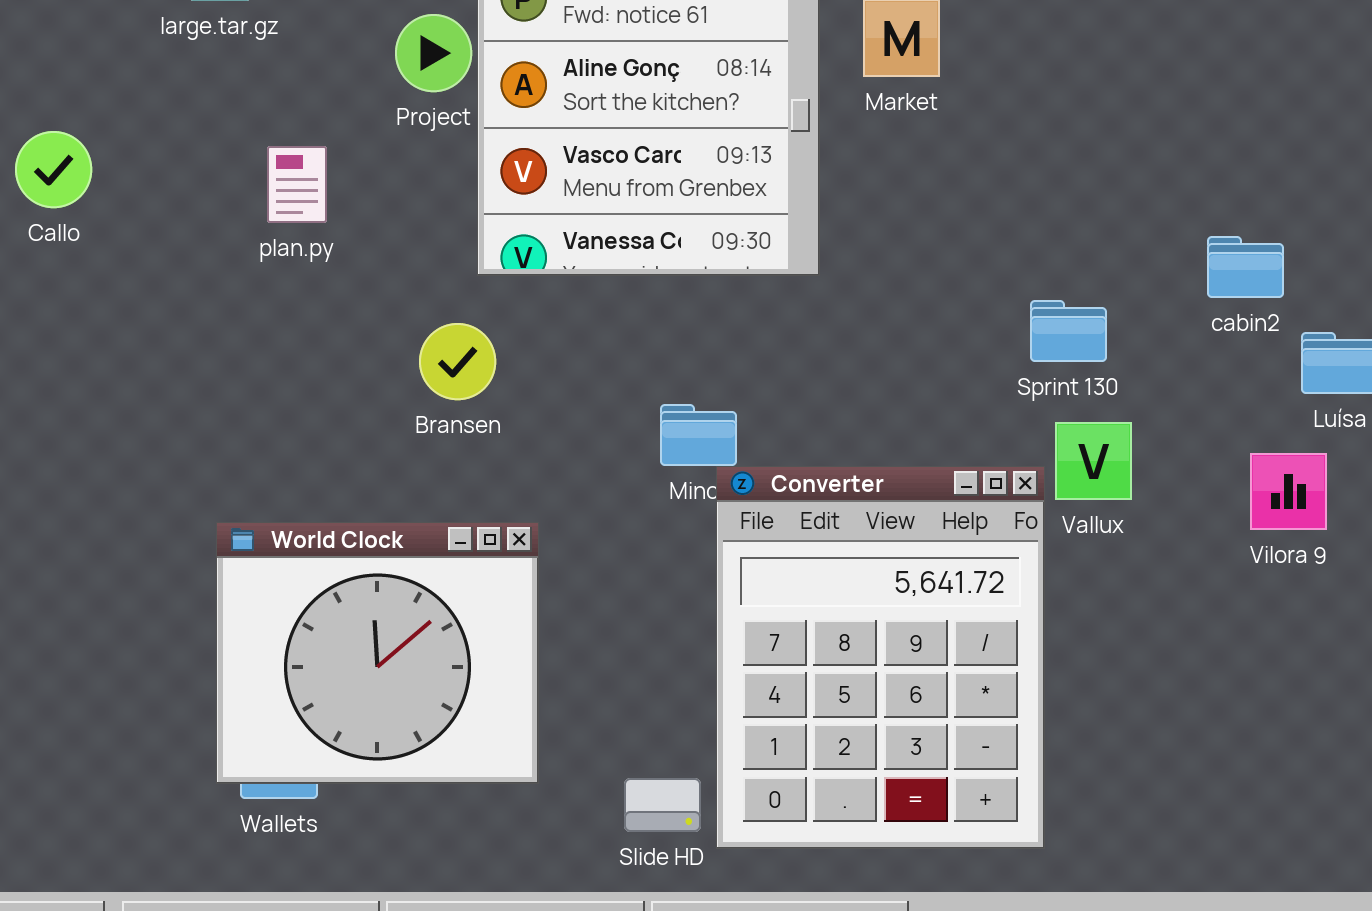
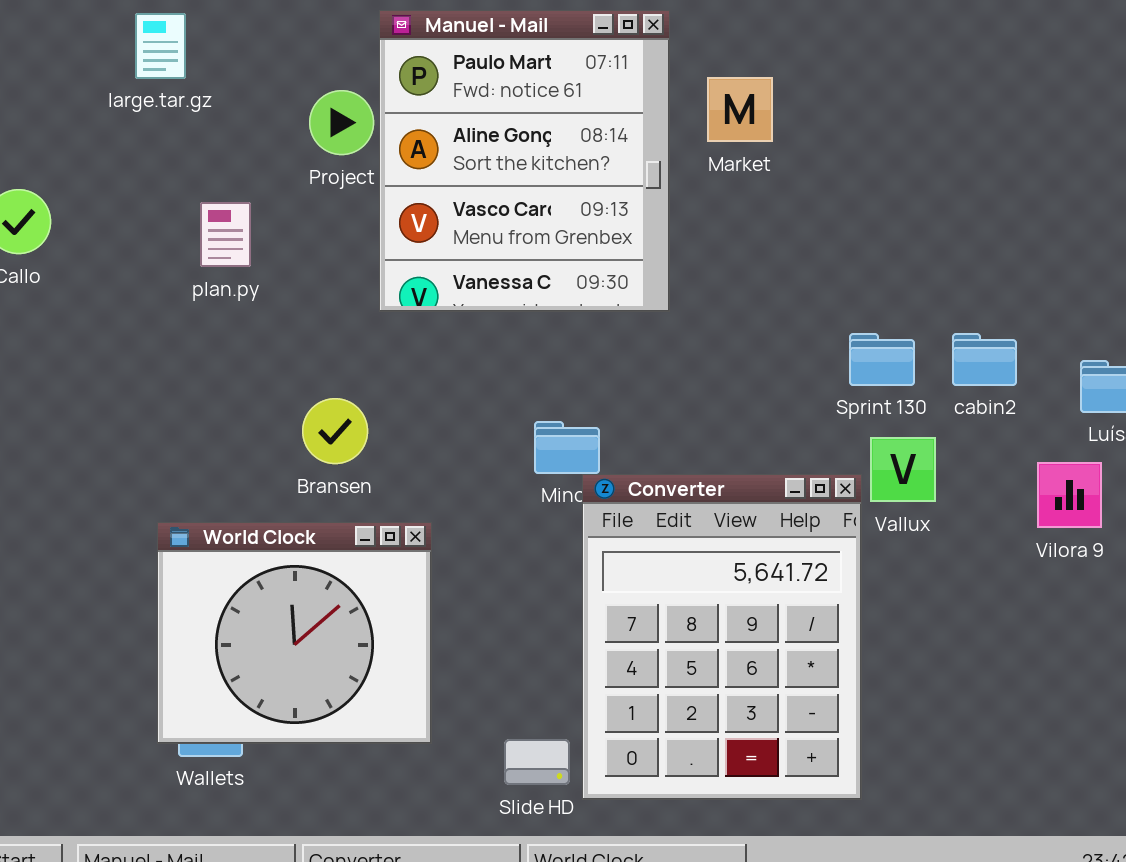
cabin2: [1207,236,1284,298] -> [952,333,1017,386], moved
Bransen: [419,323,496,400] -> [302,398,368,464], moved

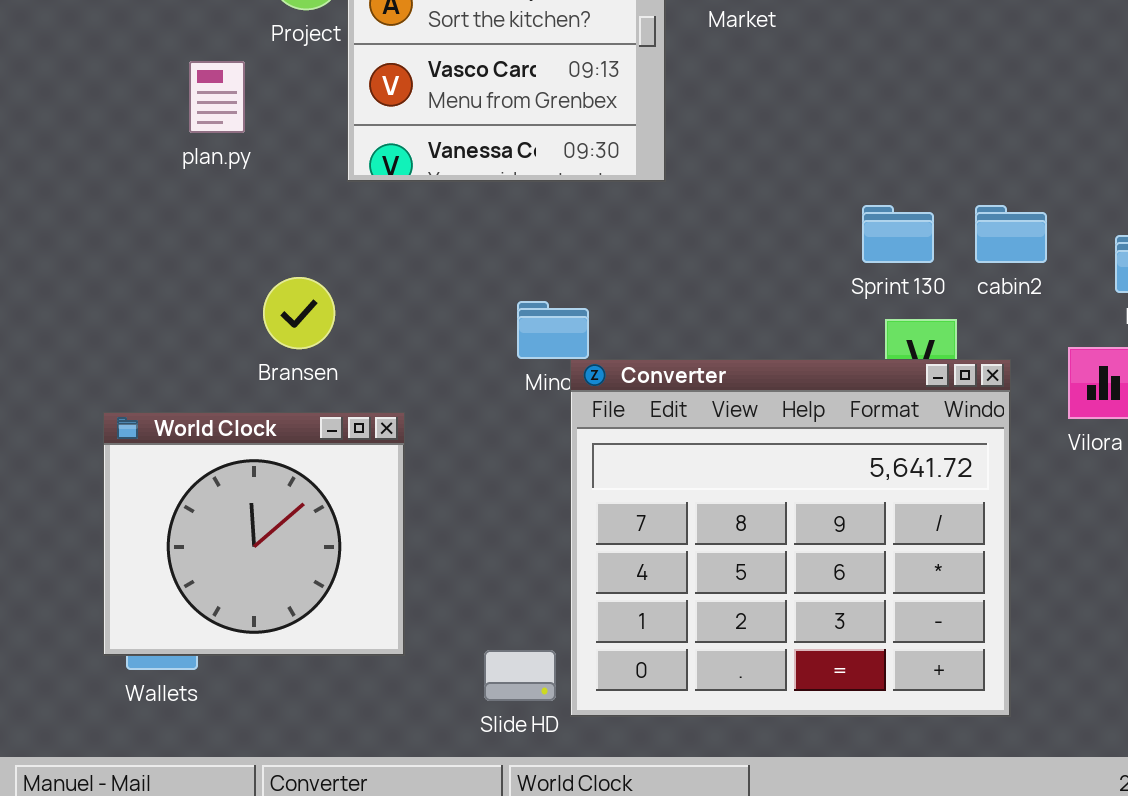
plan.py: [200,202,251,267] -> [189,61,245,133], moved
Converter: [582,474,862,800] -> [570,359,1011,717], resized

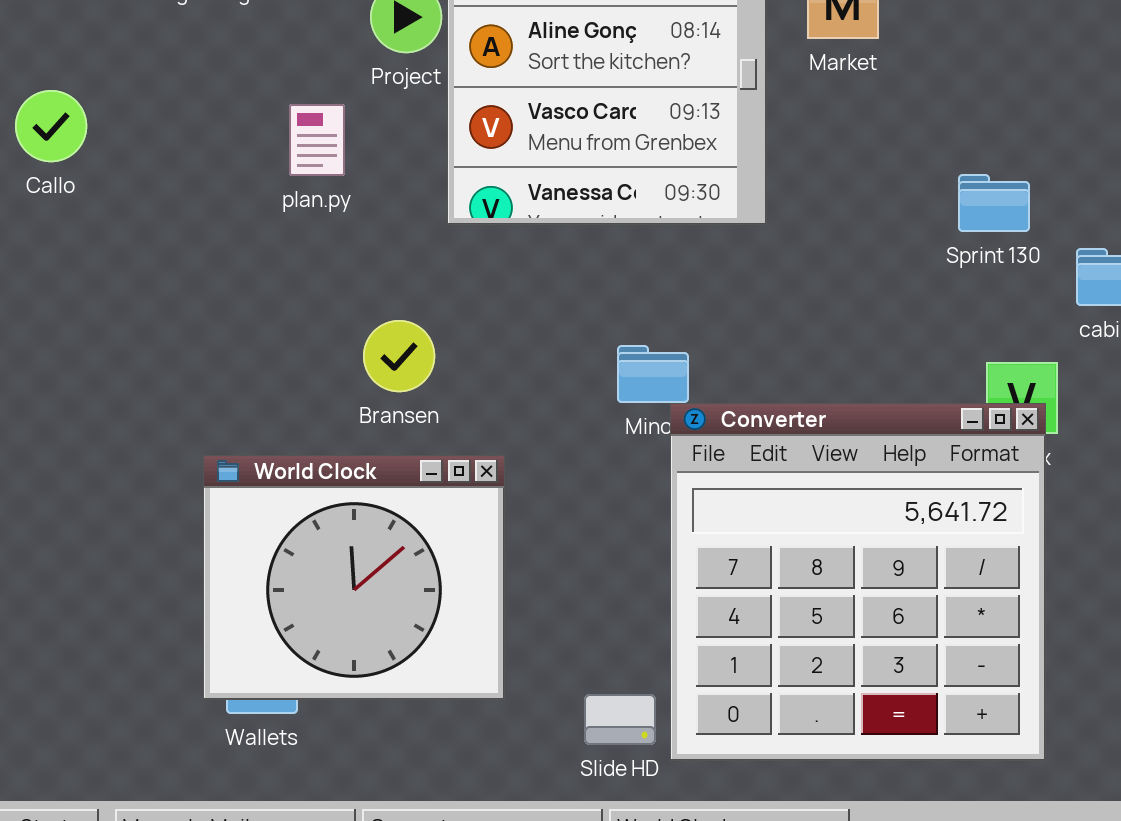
Sprint 130: [862,205,934,263] -> [958,174,1030,232], moved
Converter: [570,359,1011,717] -> [670,403,1046,761], resized

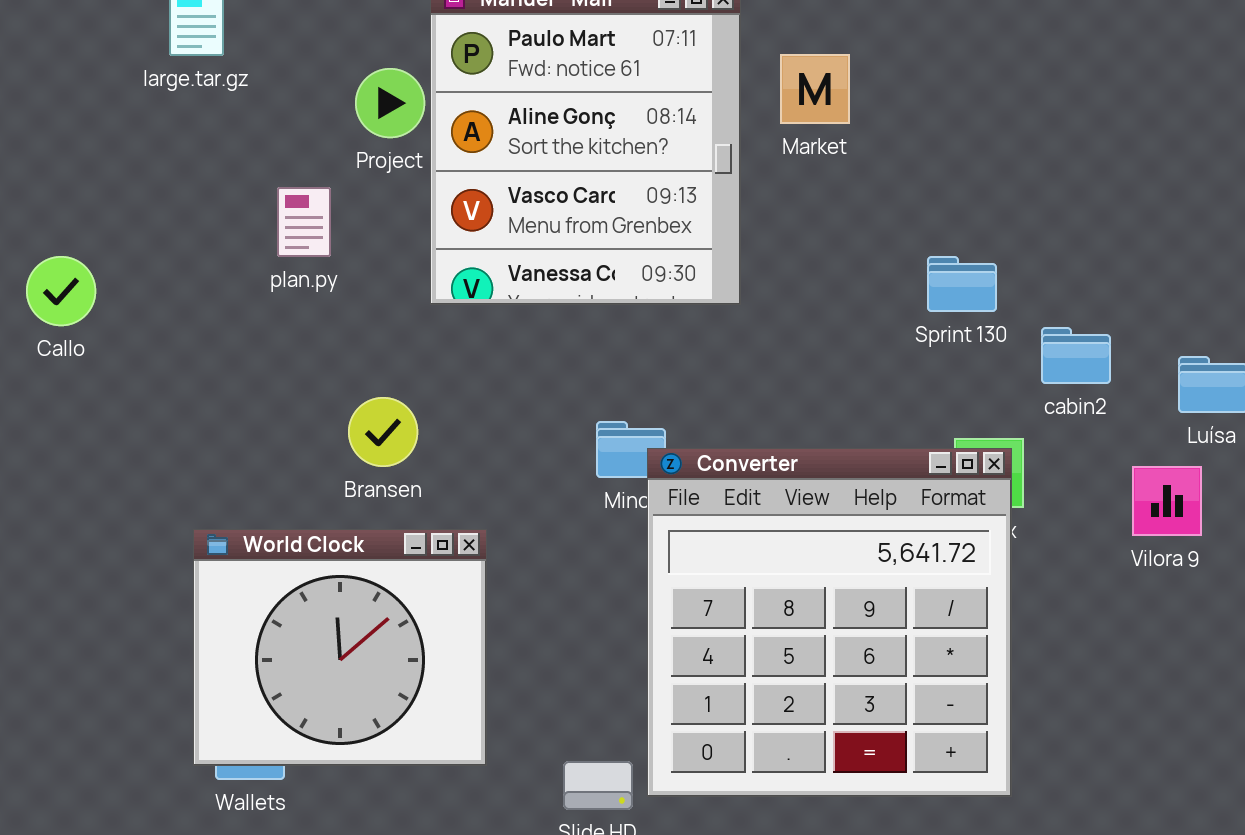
Callo: [15,90,87,162] -> [26,256,96,326], moved
Converter: [670,403,1046,761] -> [647,448,1012,797], moved

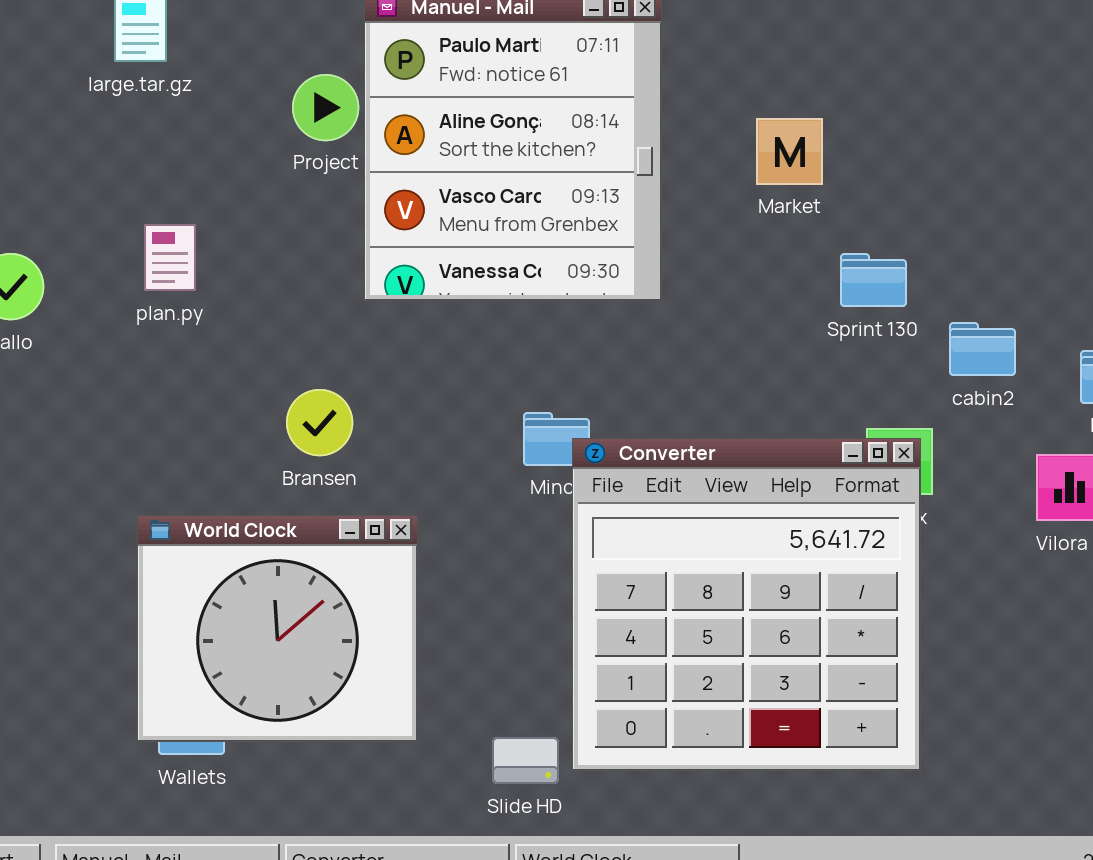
Market: [780,54,850,124] -> [756,118,823,185], moved
plan.py: [277,187,331,257] -> [144,224,196,291], moved

